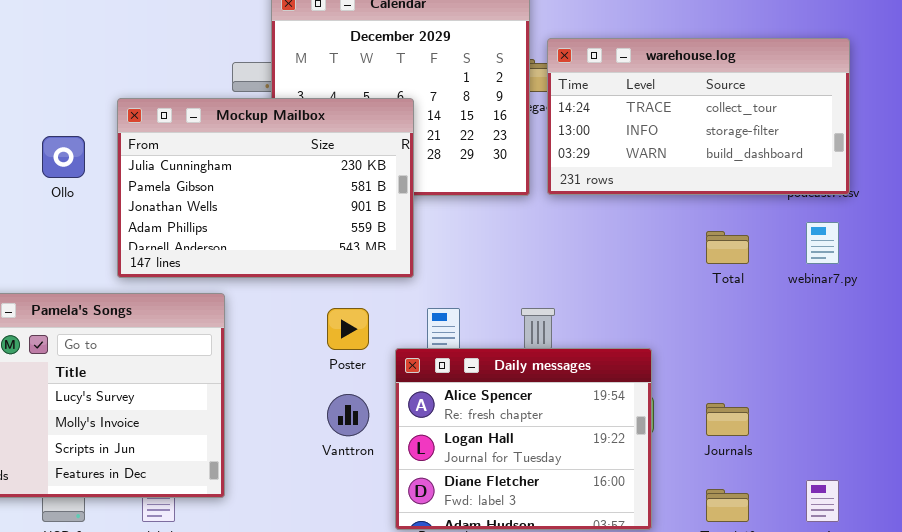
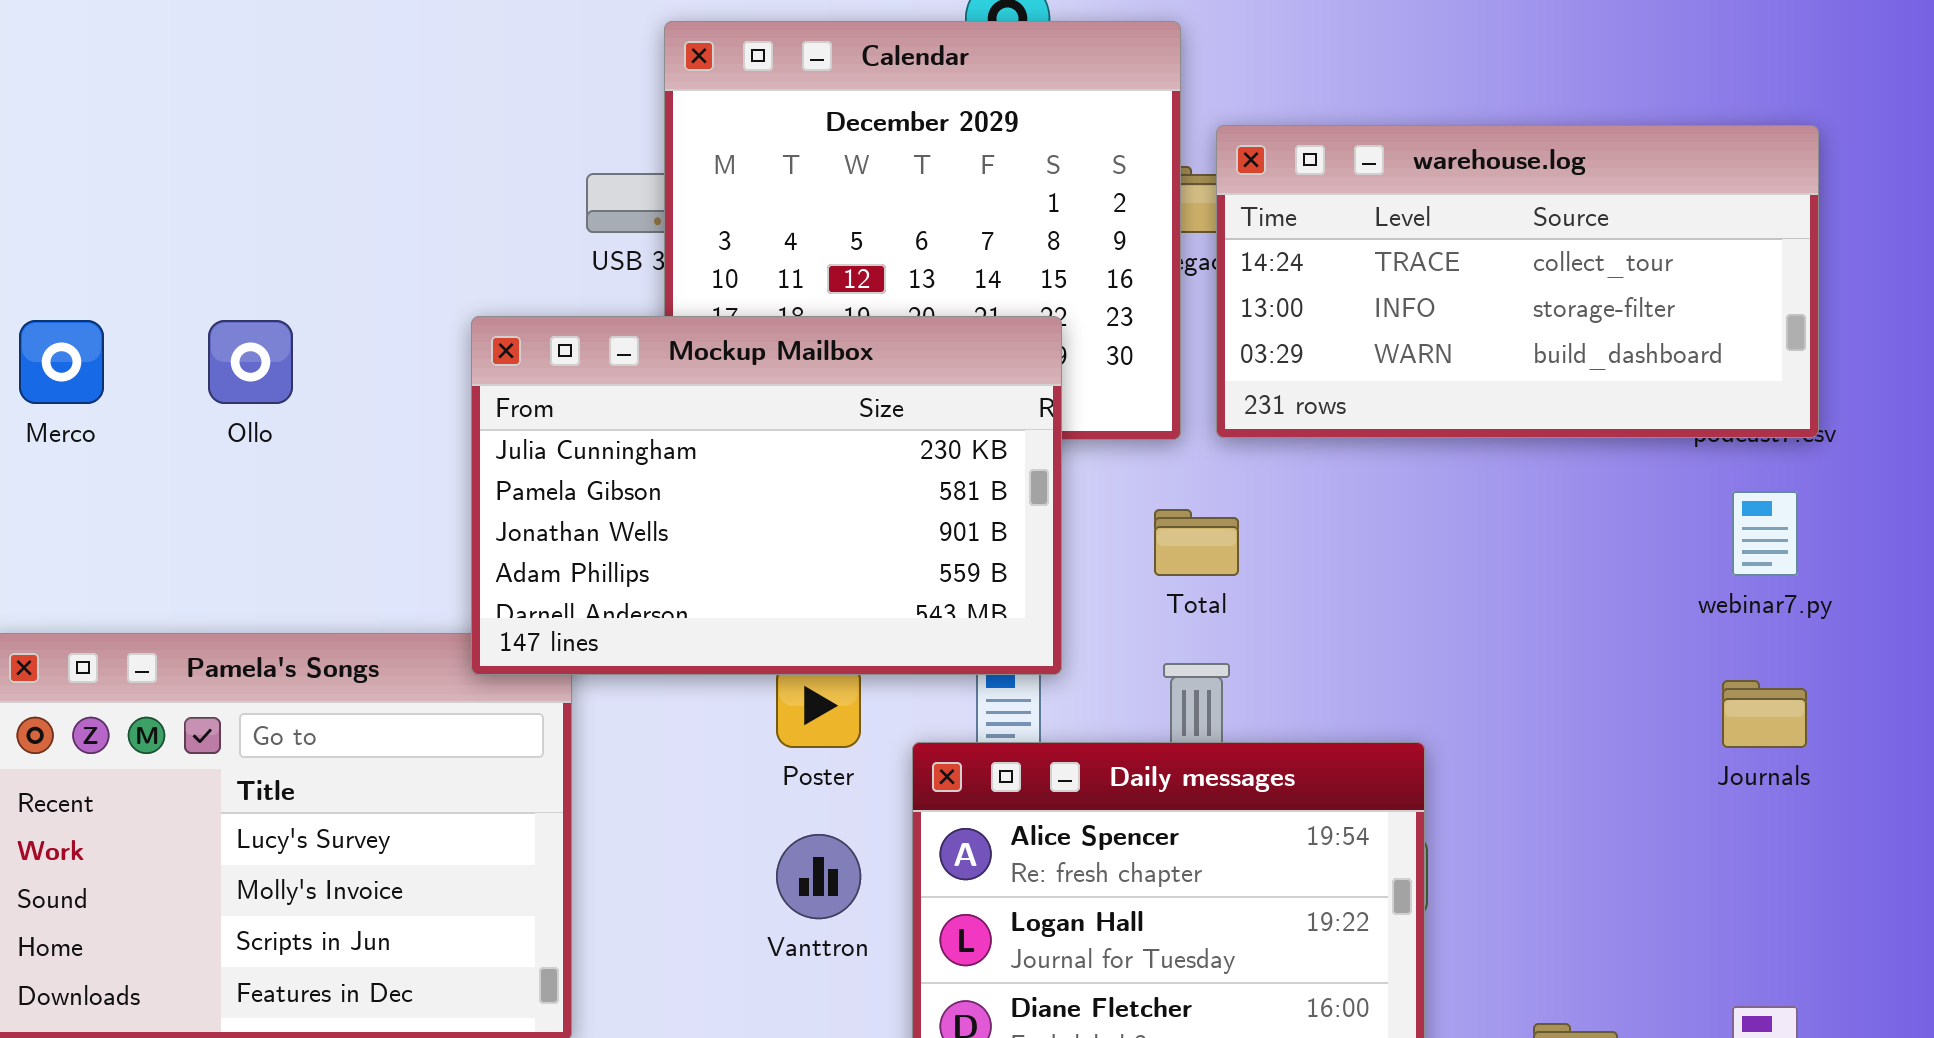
Mockup Mailbox: [117,98,414,278] -> [471,316,1062,675], moved
Total: [706,231,749,264] -> [1154,509,1239,576], moved
Journals: [706,403,749,436] -> [1722,680,1807,748], moved

